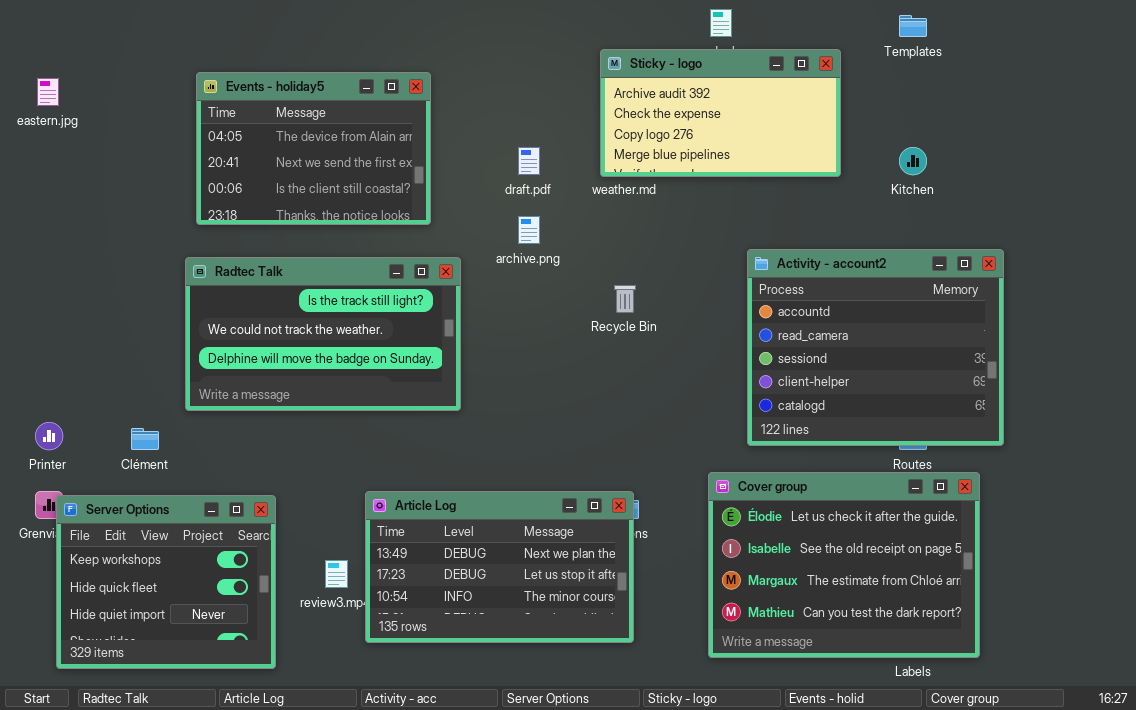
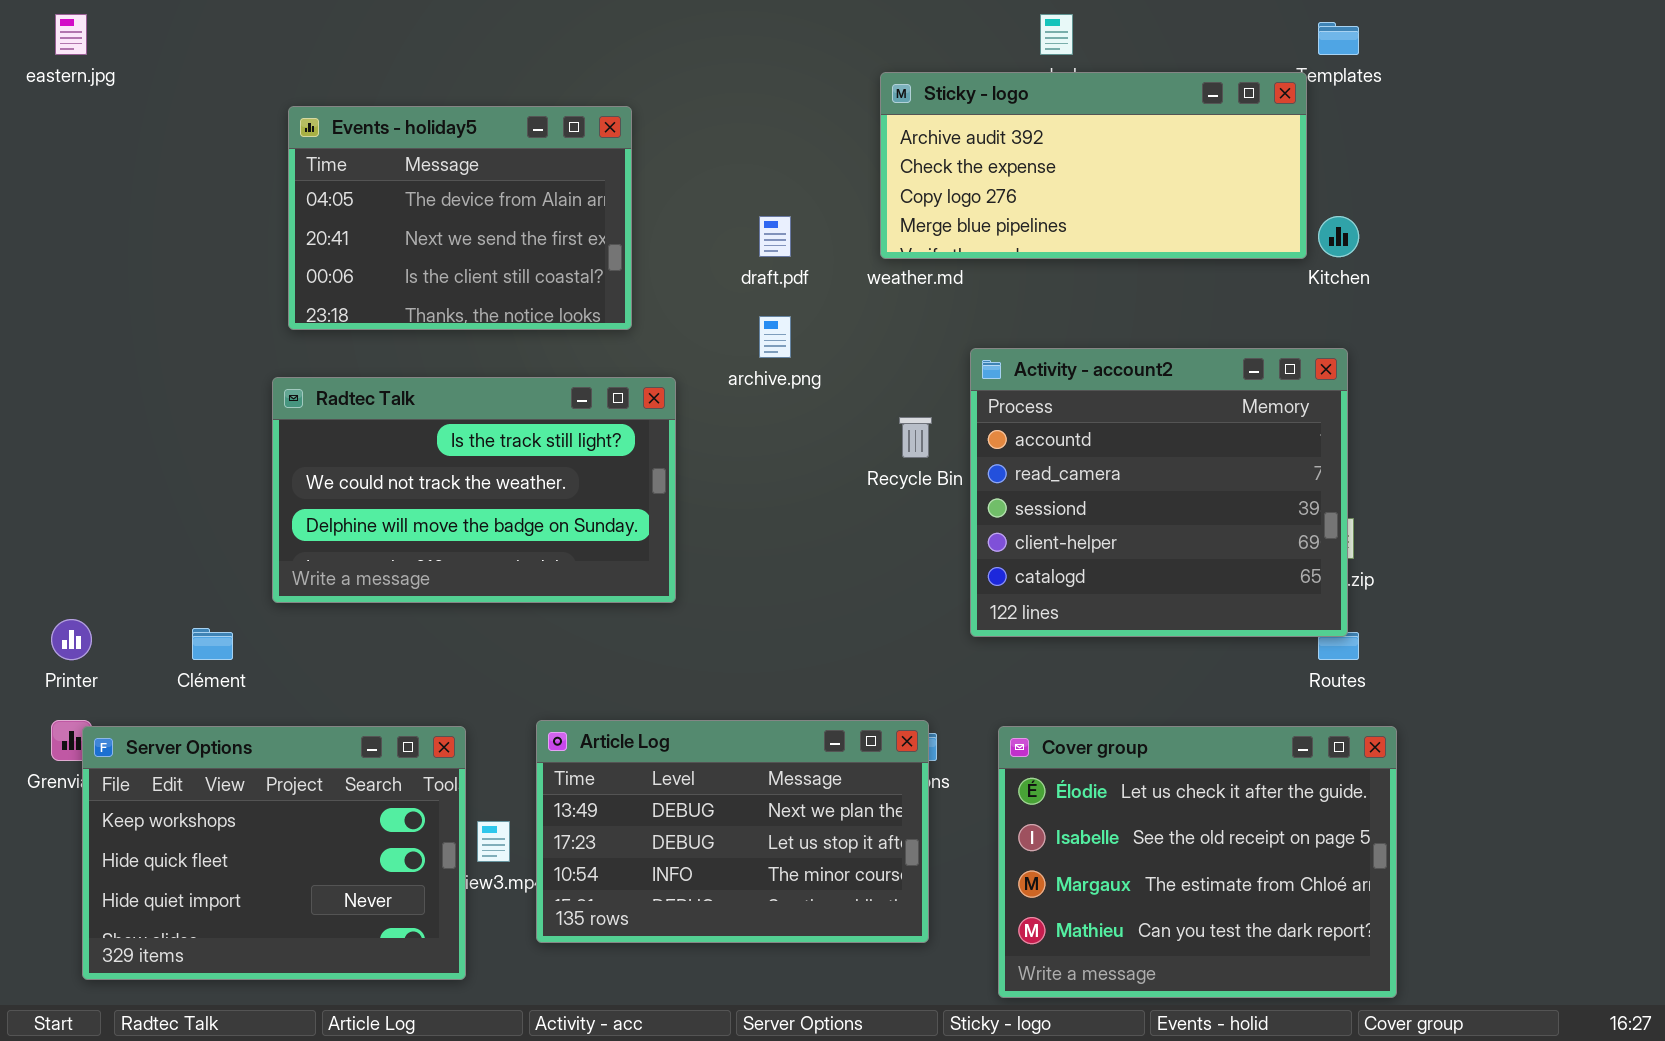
Sticky - logo: [600,49,841,177] -> [880,72,1307,259], resized
eastern.jpg: [37,78,59,106] -> [55,14,87,55], moved
Activity - account2: [747,249,1004,446] -> [970,348,1348,637], moved
Cover group: [708,472,980,658] -> [998,726,1397,998], moved
Server Options: [56,495,276,669] -> [82,726,466,980], resized

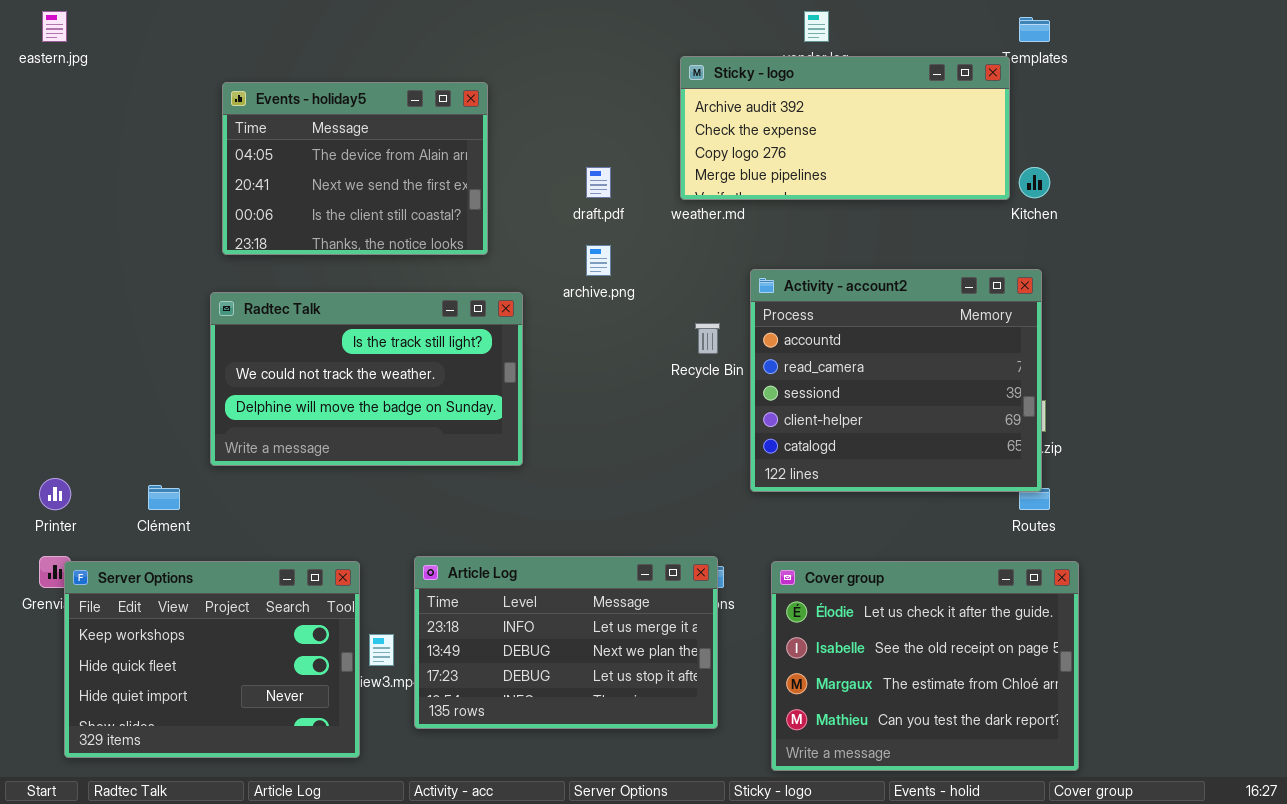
Article Log: [536,720,929,943] -> [414,556,718,729], scrolled up 1 row

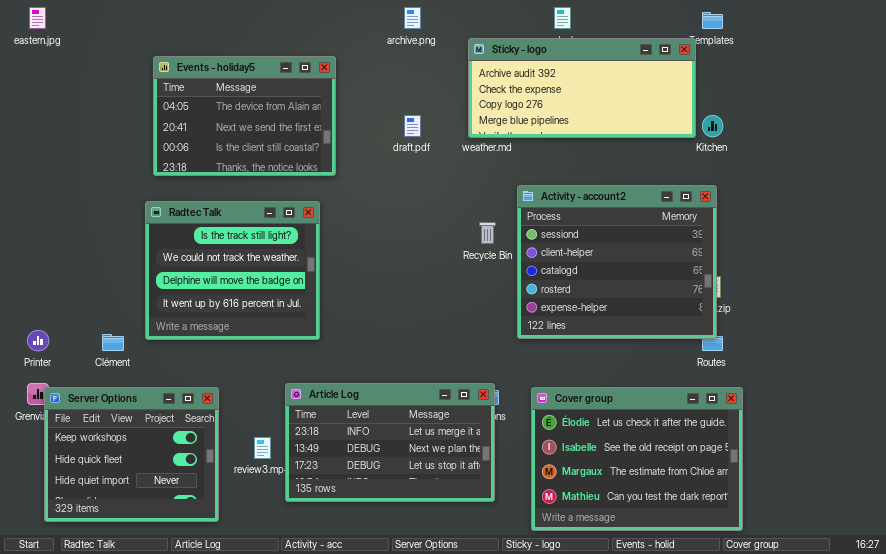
archive.png: [586,245,611,276] -> [404,7,421,29], moved
Activity - account2: [750,269,1042,492] -> [517,185,717,339], scrolled down 2 rows
Radtec Talk: [210,292,523,466] -> [145,201,320,340], resized
Server Options: [64,561,360,758] -> [44,387,219,522], resized

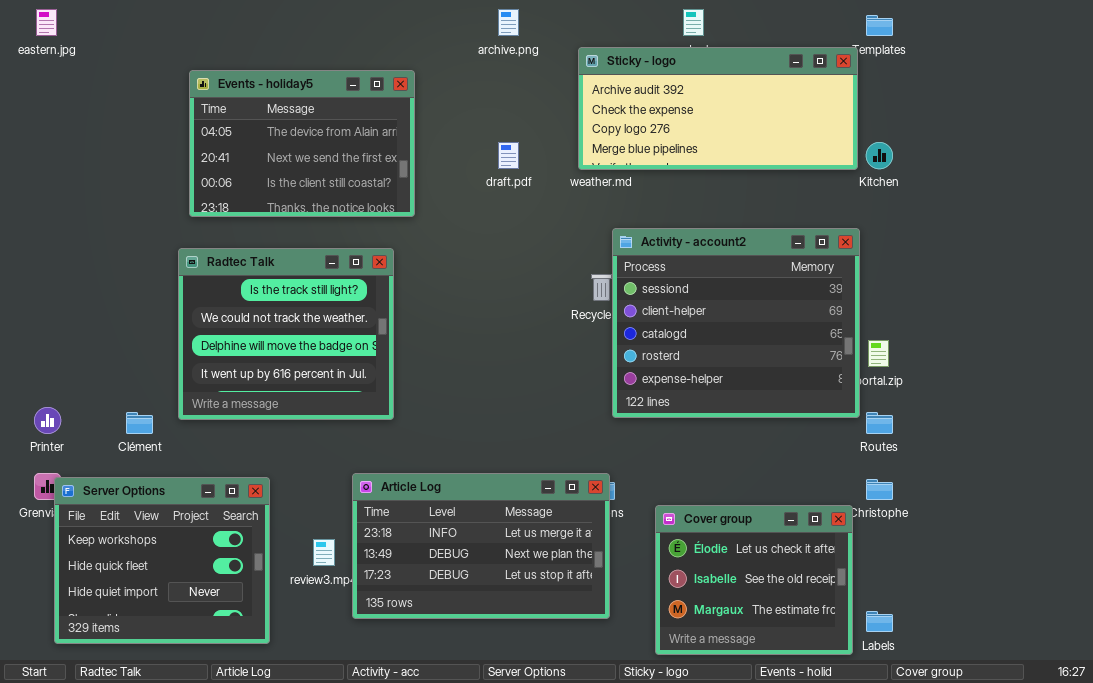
Activity - account2: [517,185,717,339] -> [612,228,860,418], moved
Cover group: [531,387,743,531] -> [655,505,853,655], resized

